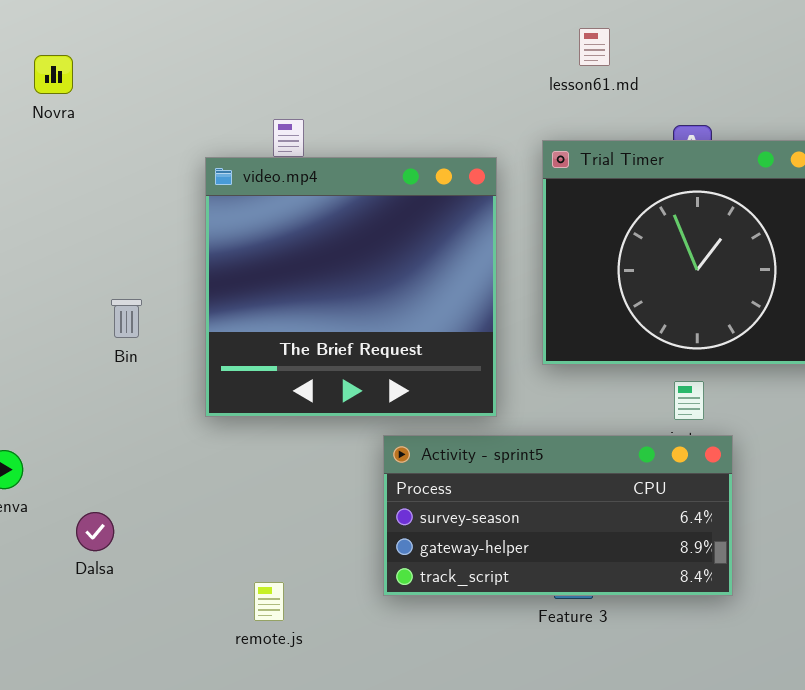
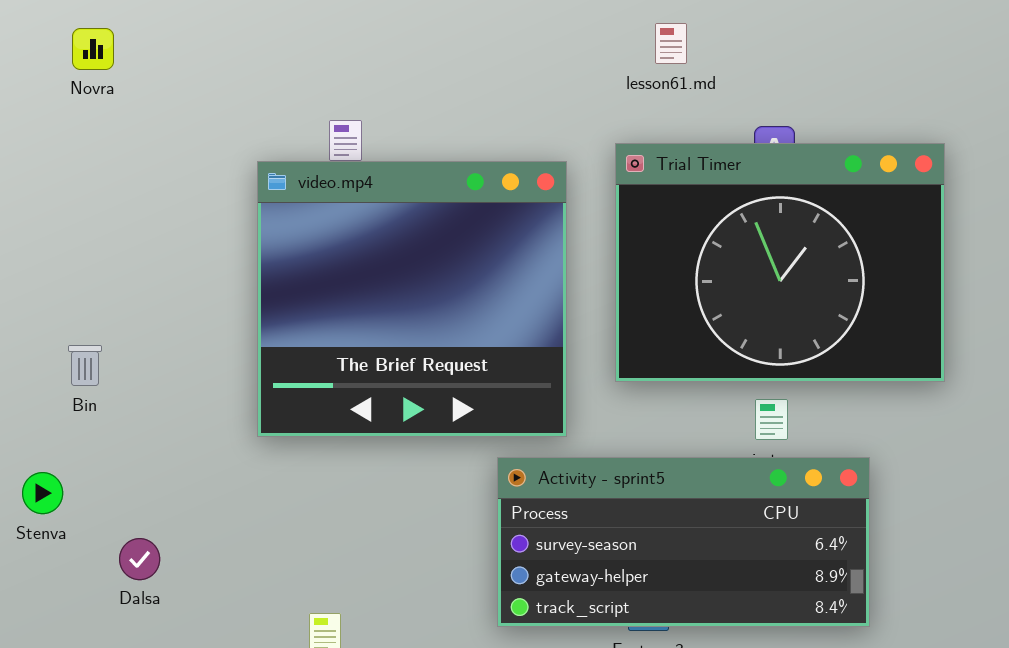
Novra: [34,55,73,94] -> [72,28,114,70], moved
Bin: [111,299,142,338] -> [68,345,102,386], moved
Activity - sprint5: [383,435,733,596] -> [497,457,870,627], moved

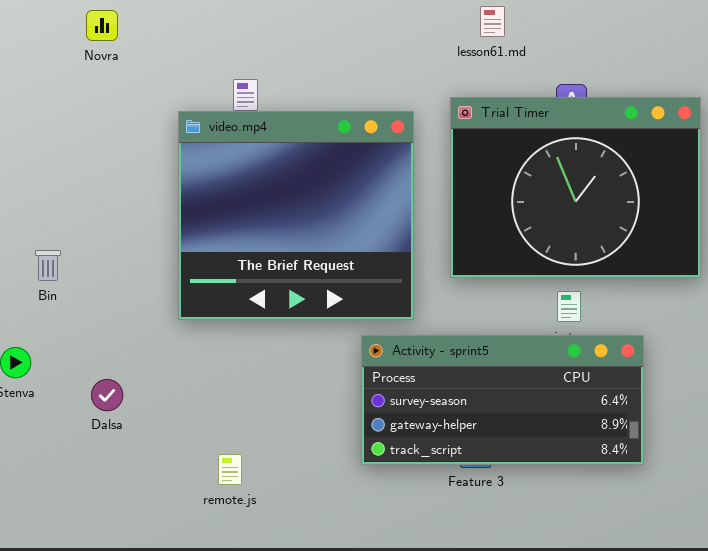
Novra: [72,28,114,70] -> [86,10,118,41], moved
Dalsa: [119,538,160,580] -> [91,379,123,411], moved

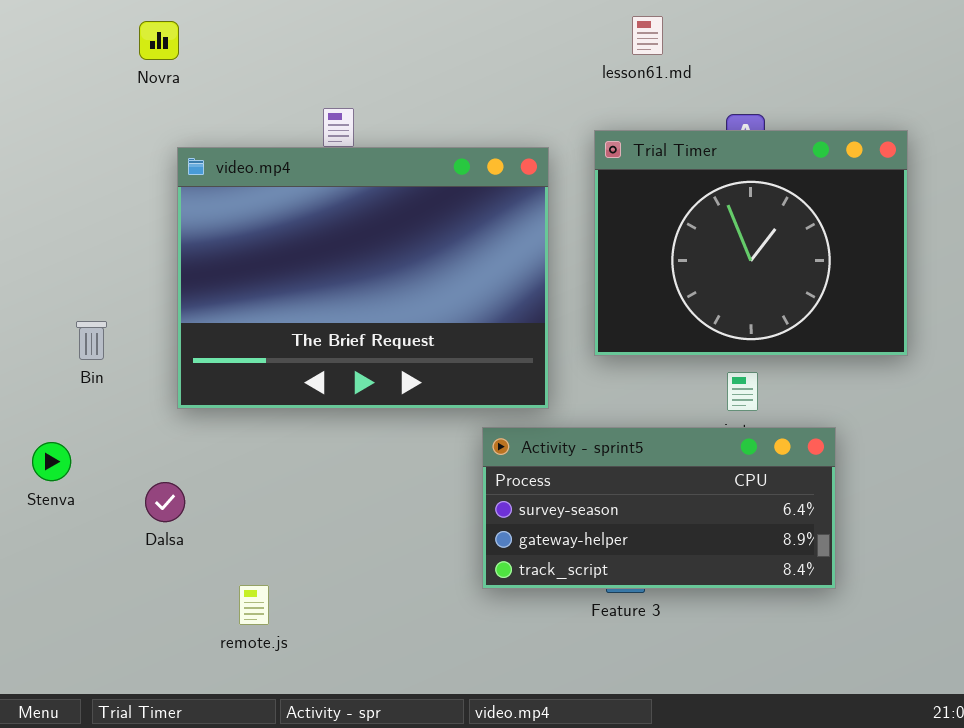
video.mp4: [178,111,414,320] -> [177,147,549,409], resized
remote.js: [218,454,242,485] -> [239,585,269,625], moved

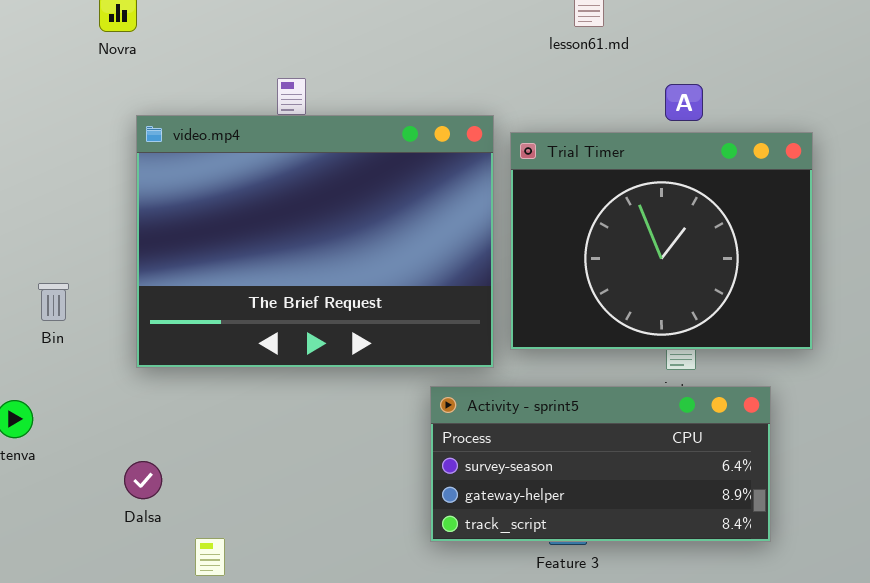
Trial Timer: [594,130,908,356] -> [510,132,813,350], moved
Dalsa: [145,482,185,522] -> [124,461,162,499], moved

